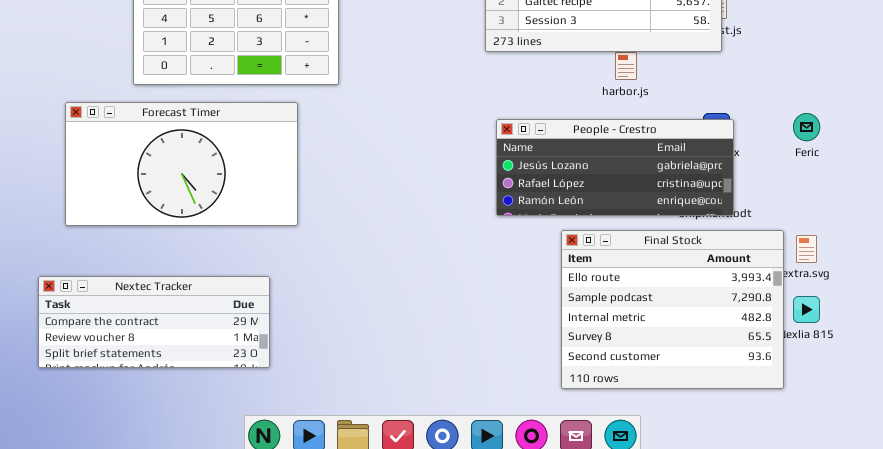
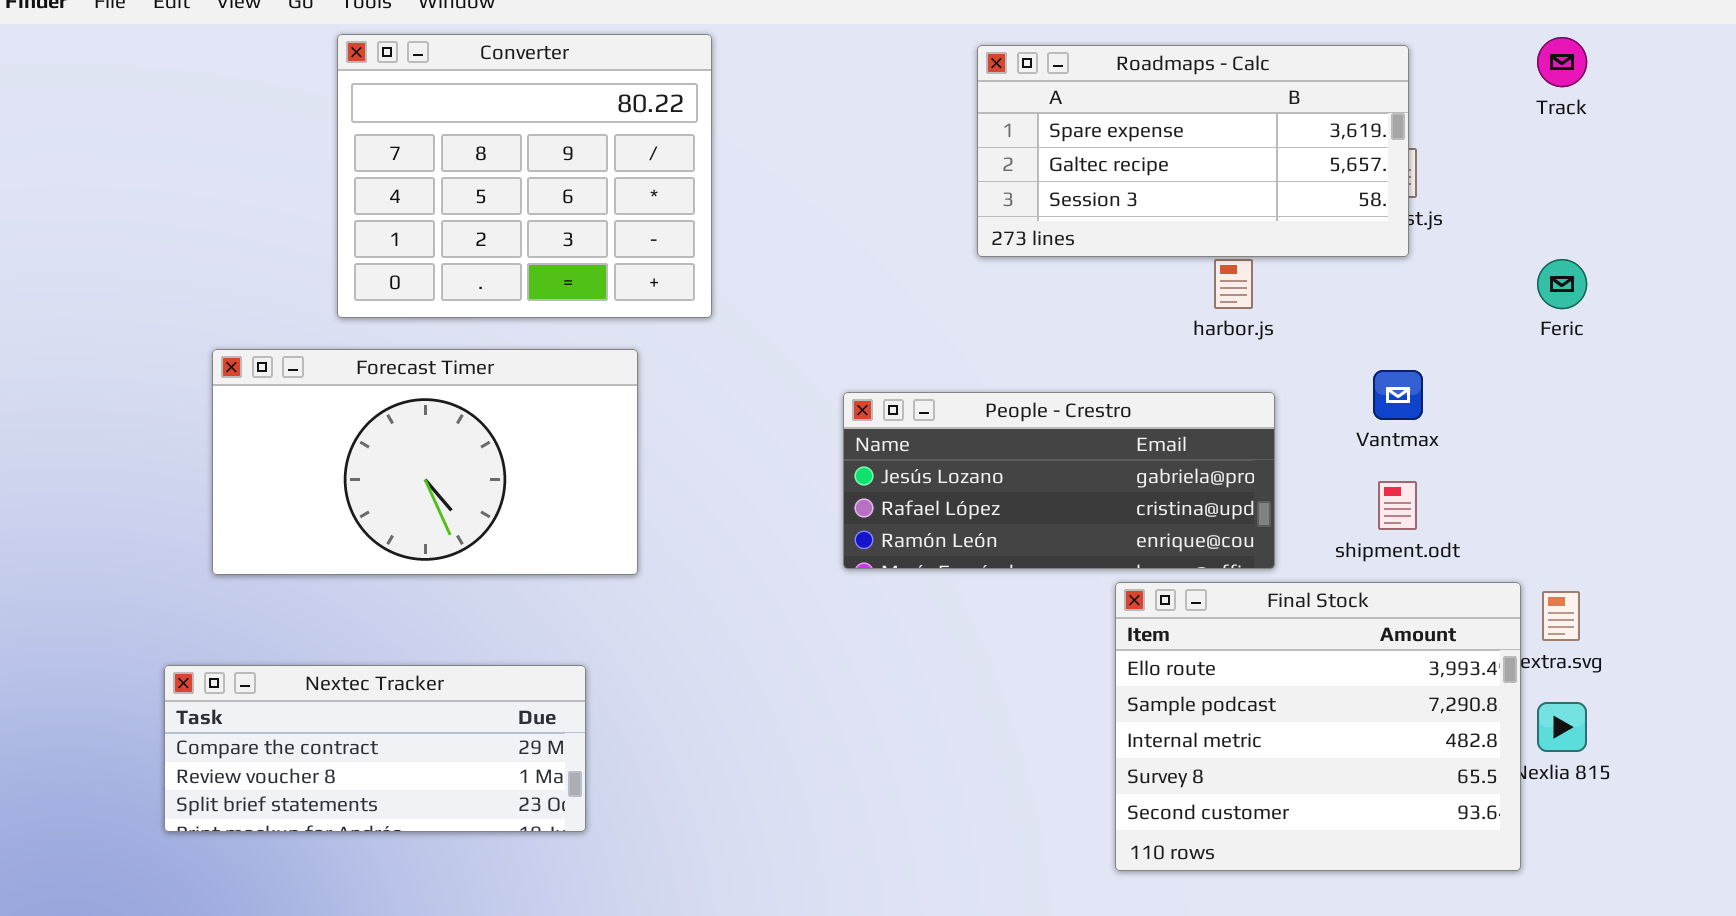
Feric: [793,113,820,141] -> [1537,259,1587,309], moved
People - Crestro: [496,119,734,216] -> [843,392,1275,569], moved

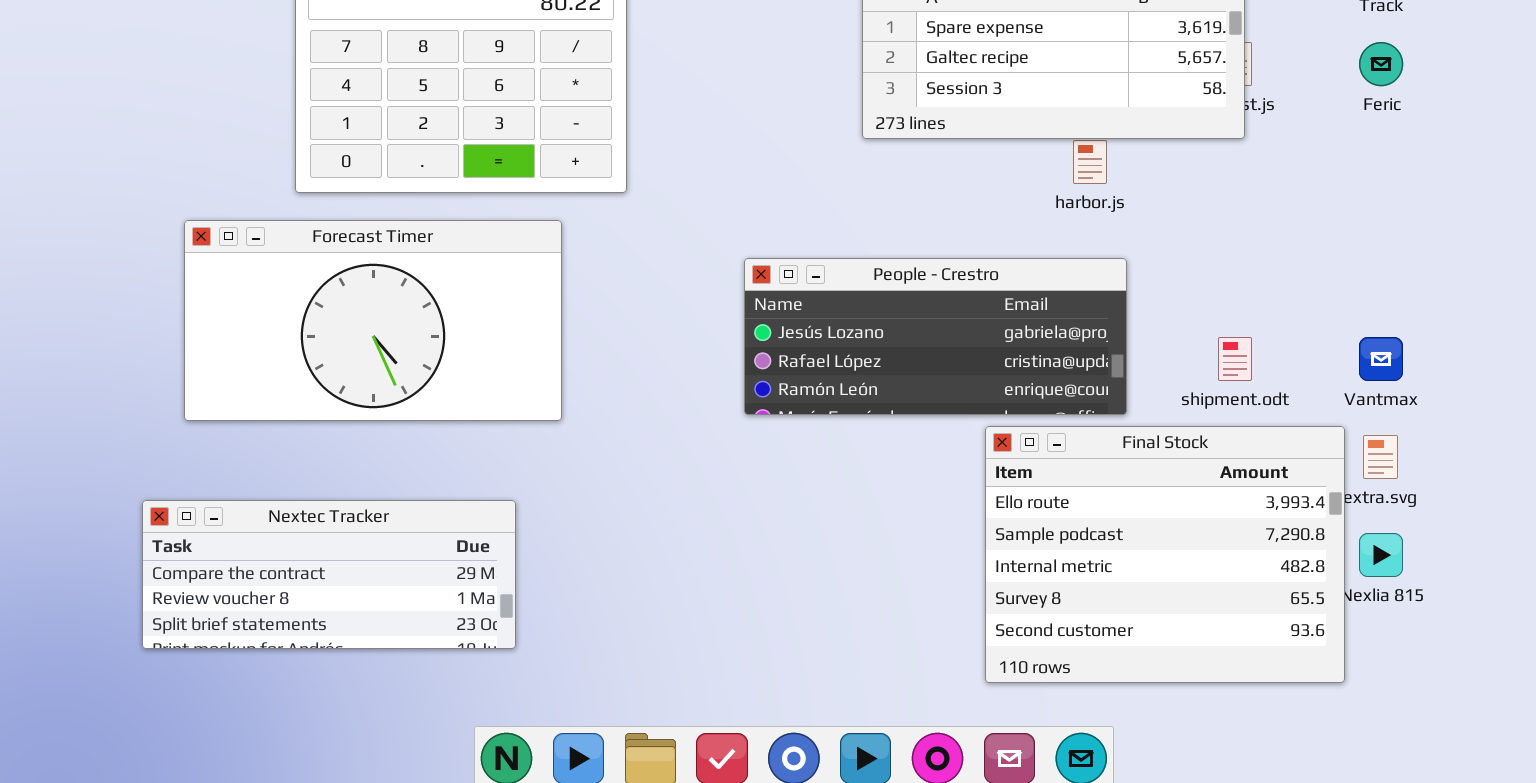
Feric: [1537,259,1587,309] -> [1359,42,1403,86], moved
Vantmax: [1373,370,1423,420] -> [1359,337,1403,381], moved

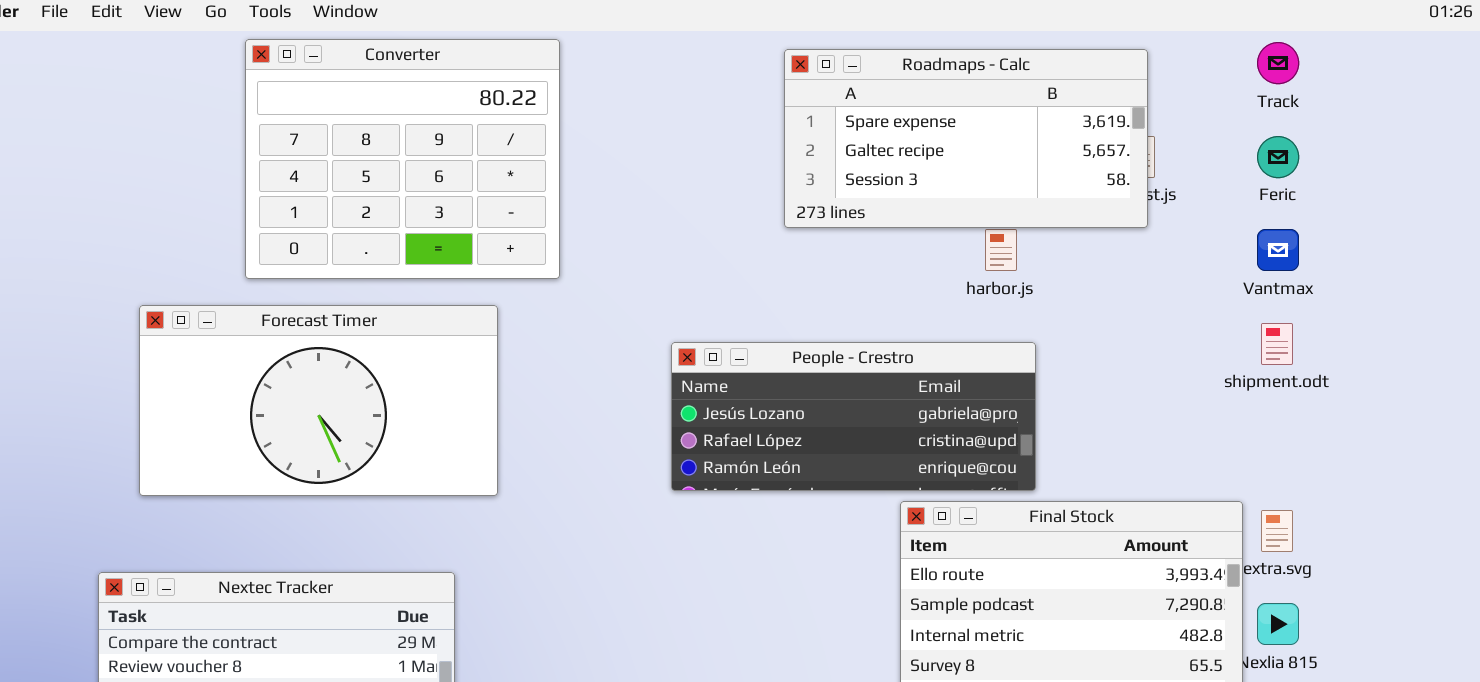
shipment.odt: [1218,337,1252,381] -> [1261,323,1293,365], moved
Vantmax: [1359,337,1403,381] -> [1257,229,1299,271], moved

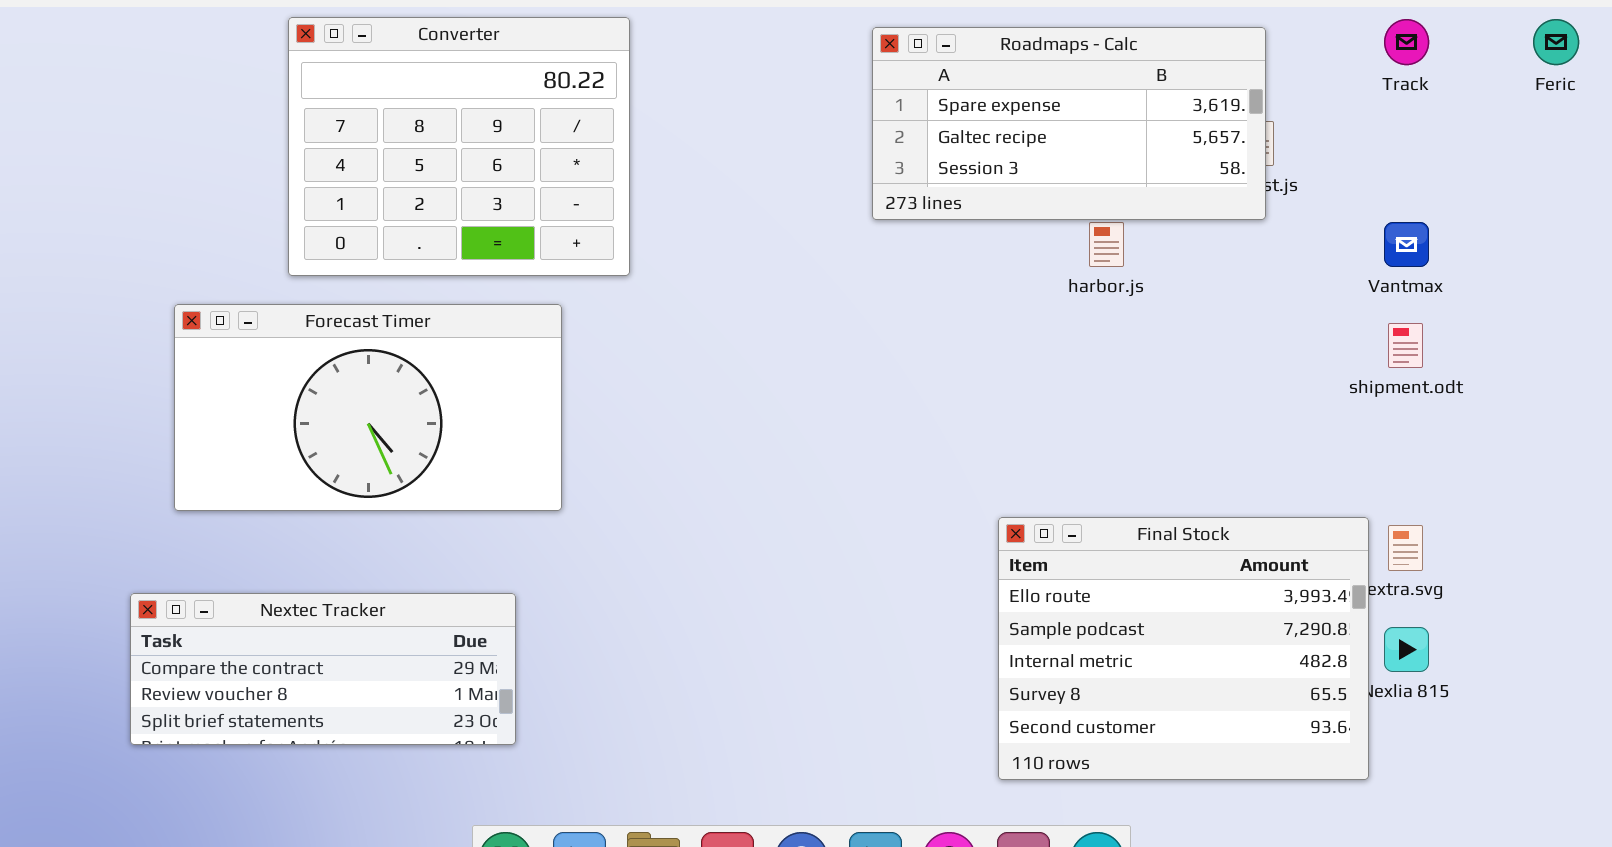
Feric: [1257,136,1299,178] -> [1533,19,1579,65], moved
People - Crestro: [671,342,1036,491] -> none, closed

